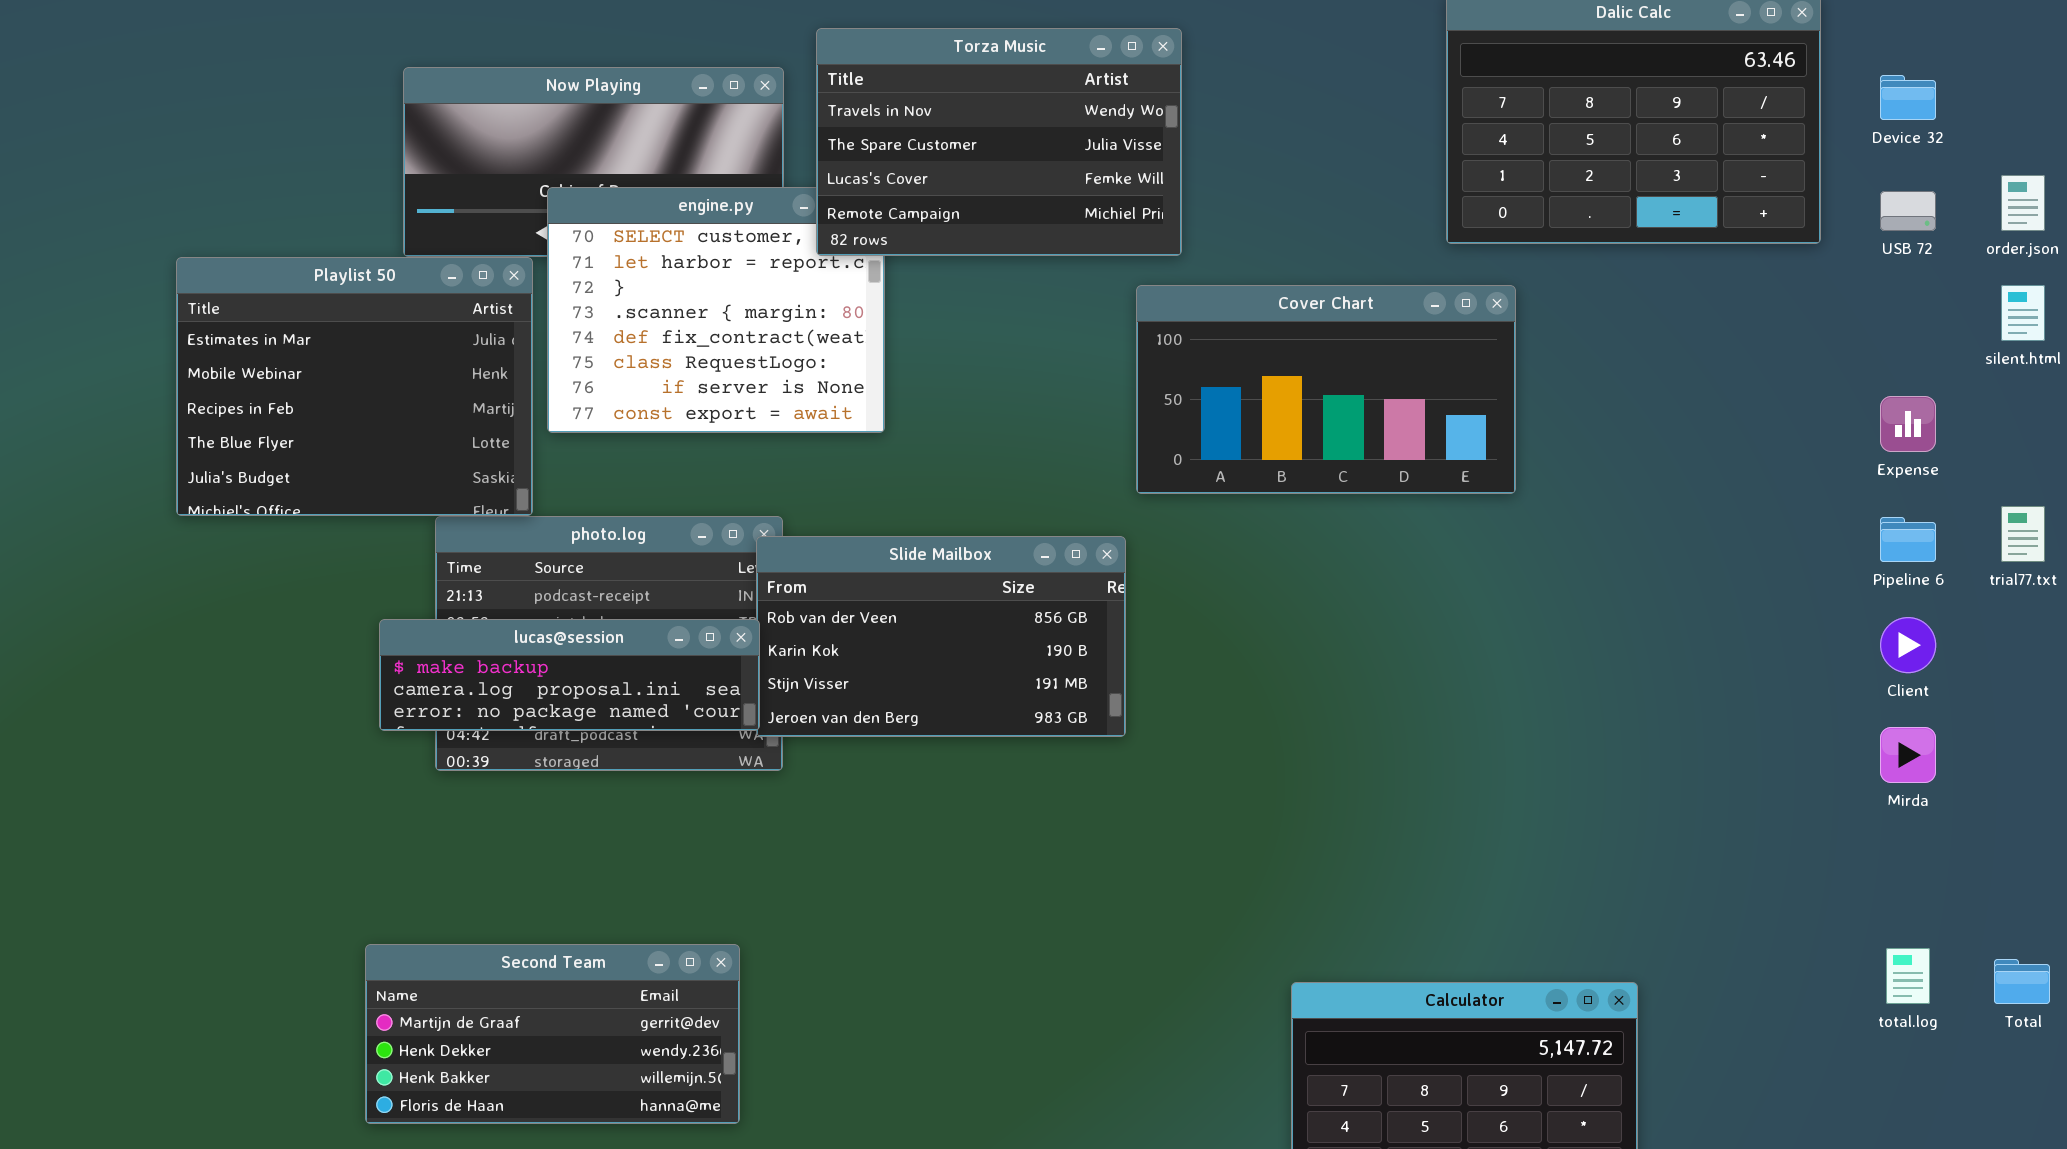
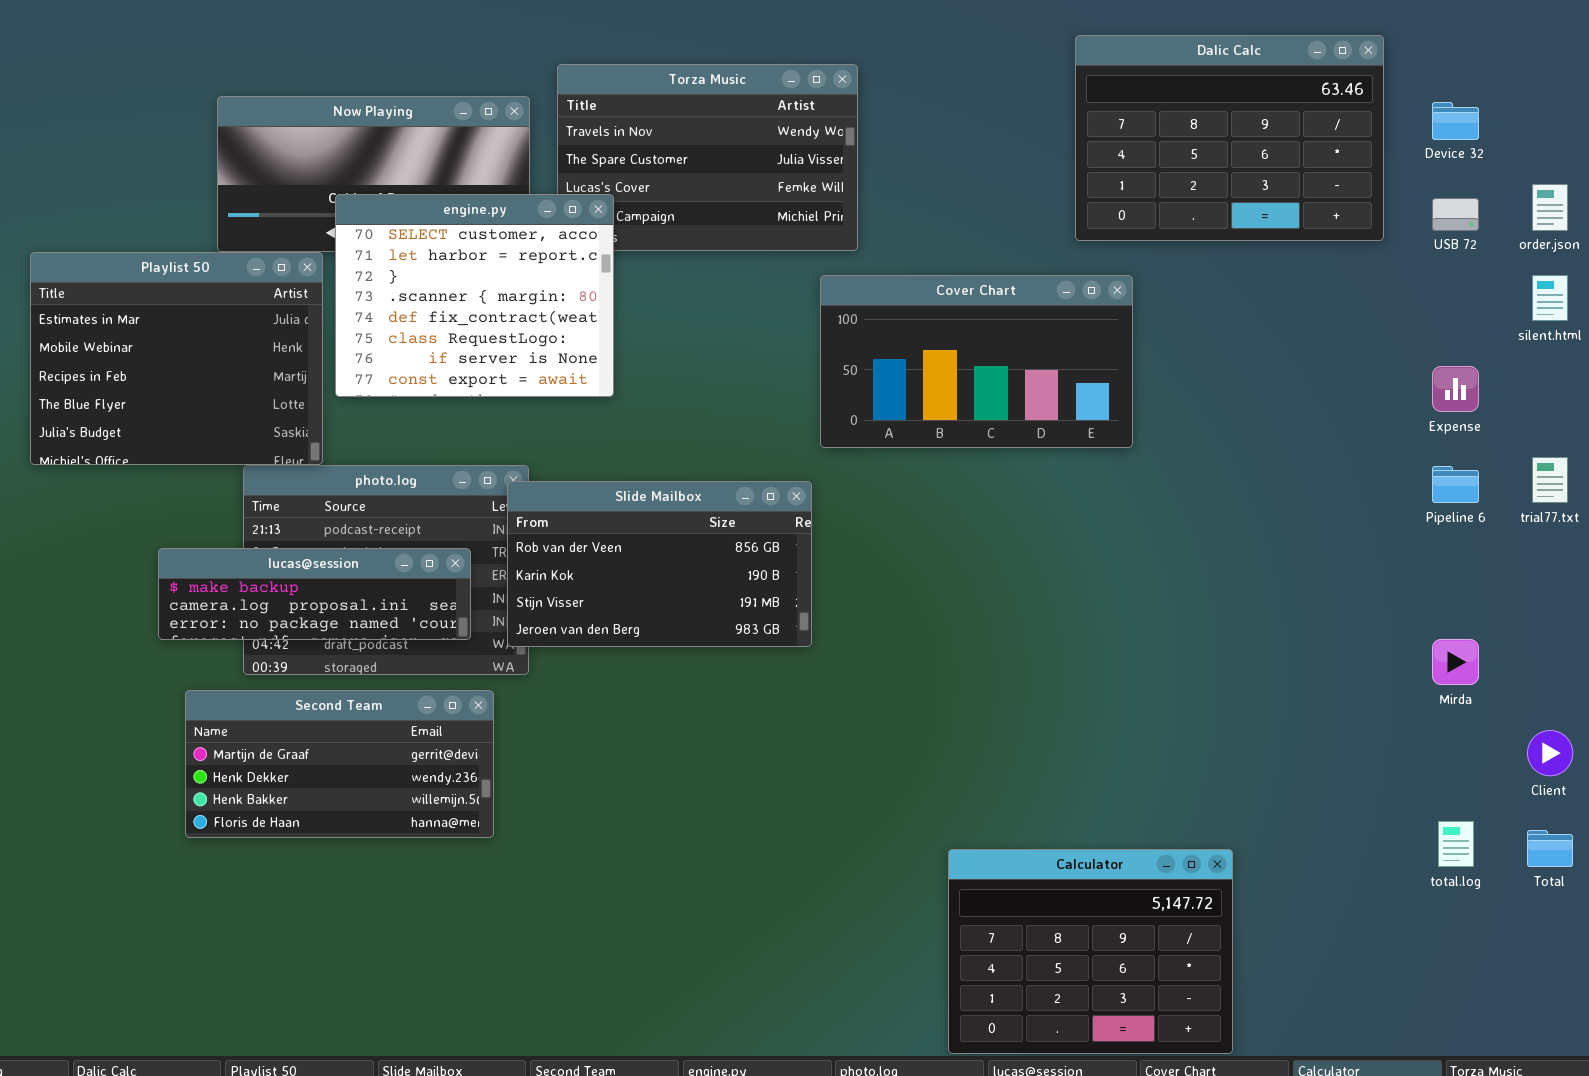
engine.py: [547,187,885,433] -> [335,194,614,397], raised
Client: [1880,617,1936,673] -> [1527,730,1573,776], moved
lucas@session: [379,619,760,731] -> [158,548,471,640], moved
Second Team: [365,944,740,1124] -> [185,690,494,838], moved

